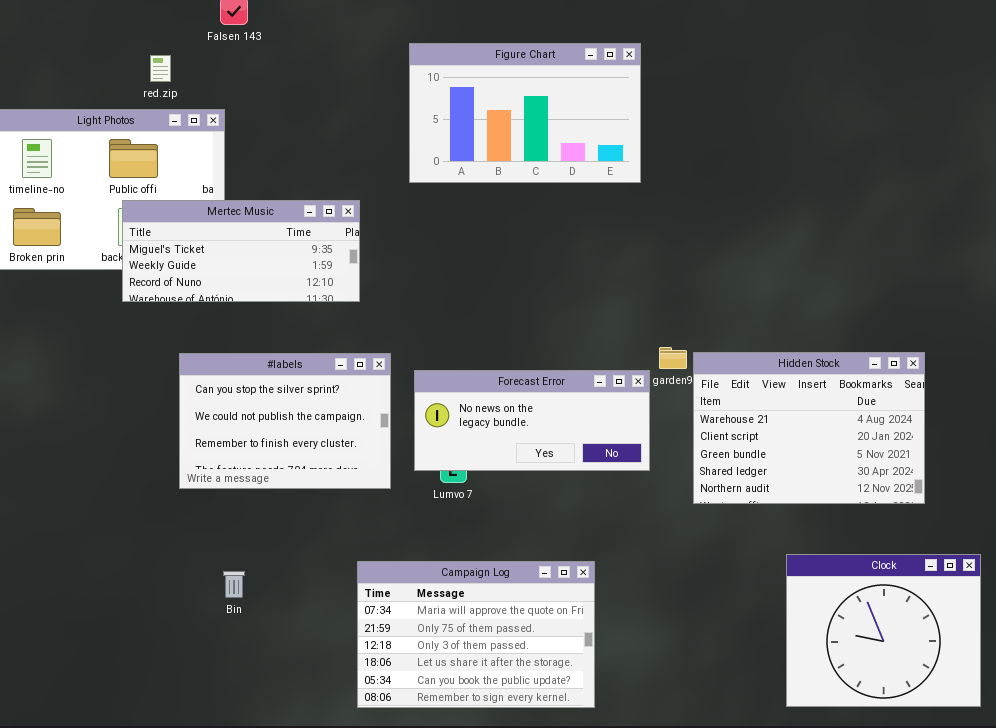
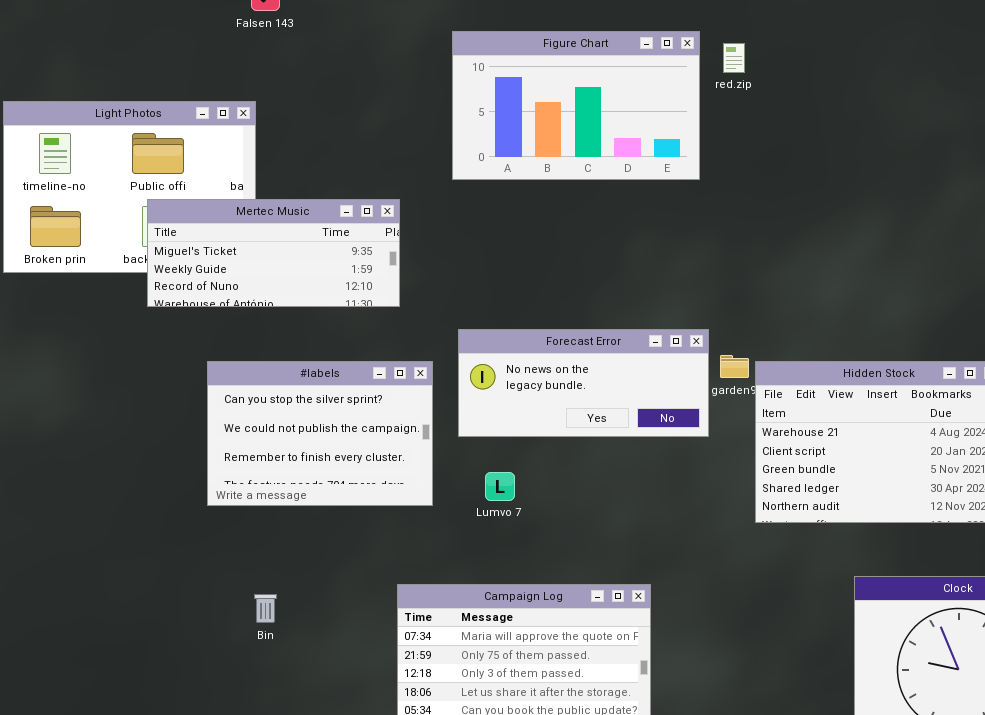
red.zip: [150,55,171,82] -> [723,43,745,73], moved
Forecast Error: [414,370,650,471] -> [458,329,709,437], moved

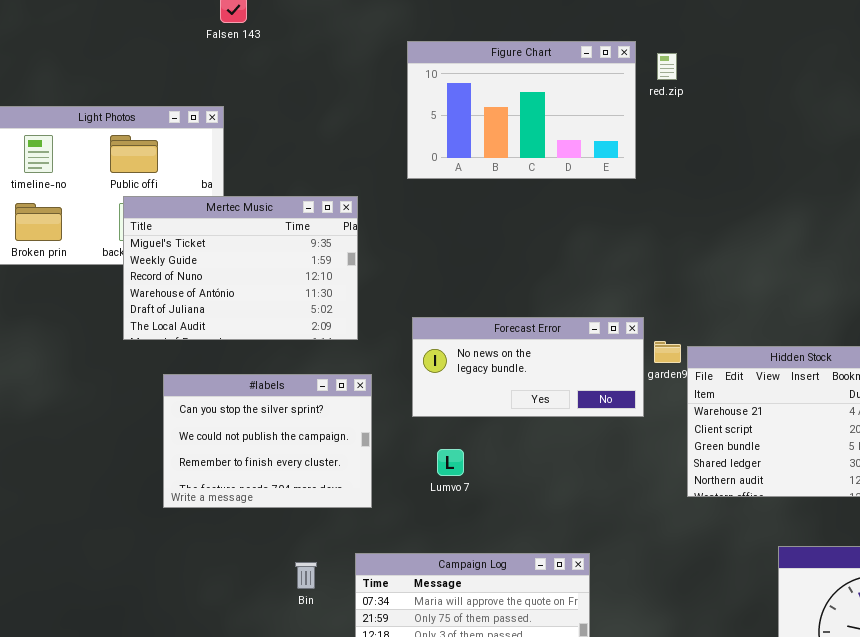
Mertec Music: [147,199,400,307] -> [123,196,358,340], resized
#labels: [207,361,433,506] -> [163,374,372,508], moved
Bin: [254,594,277,623] -> [295,562,317,589], moved

